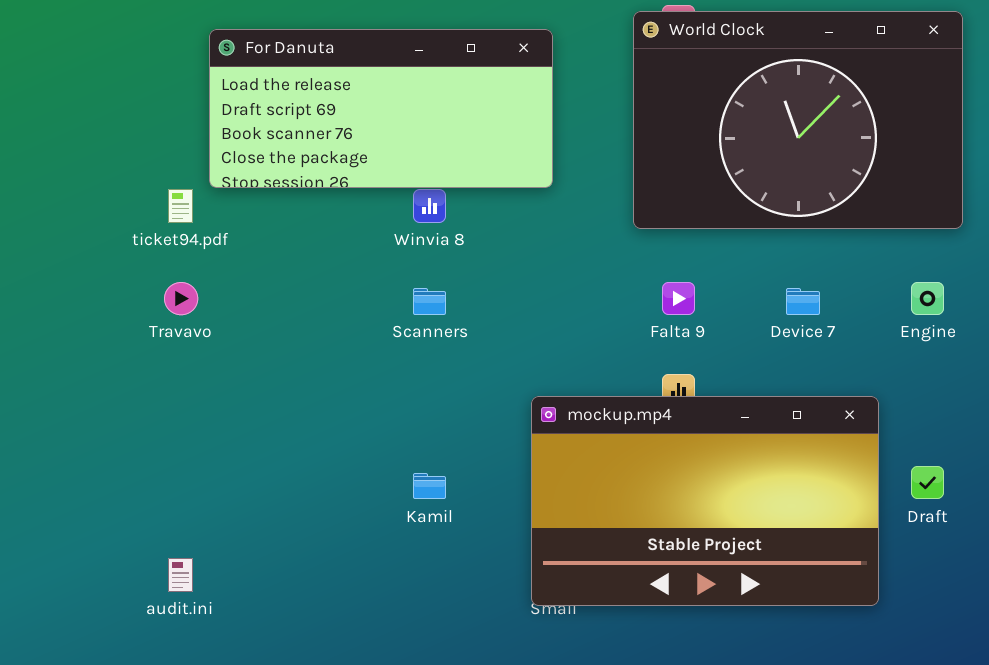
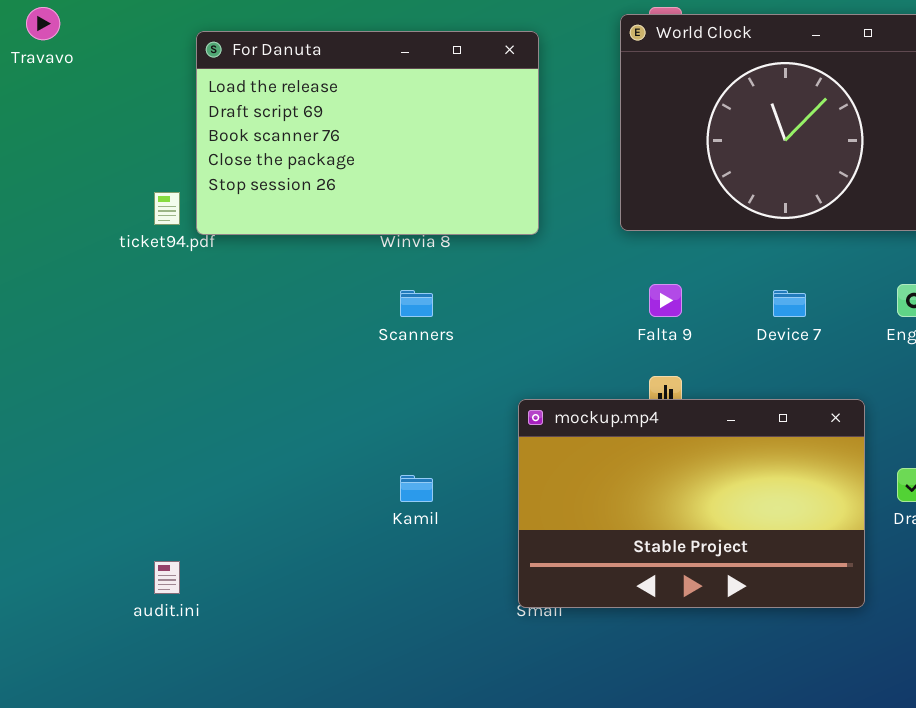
For Danuta: [209,29,553,188] -> [196,31,539,235], resized
Travavo: [164,282,198,315] -> [26,7,60,40], moved

